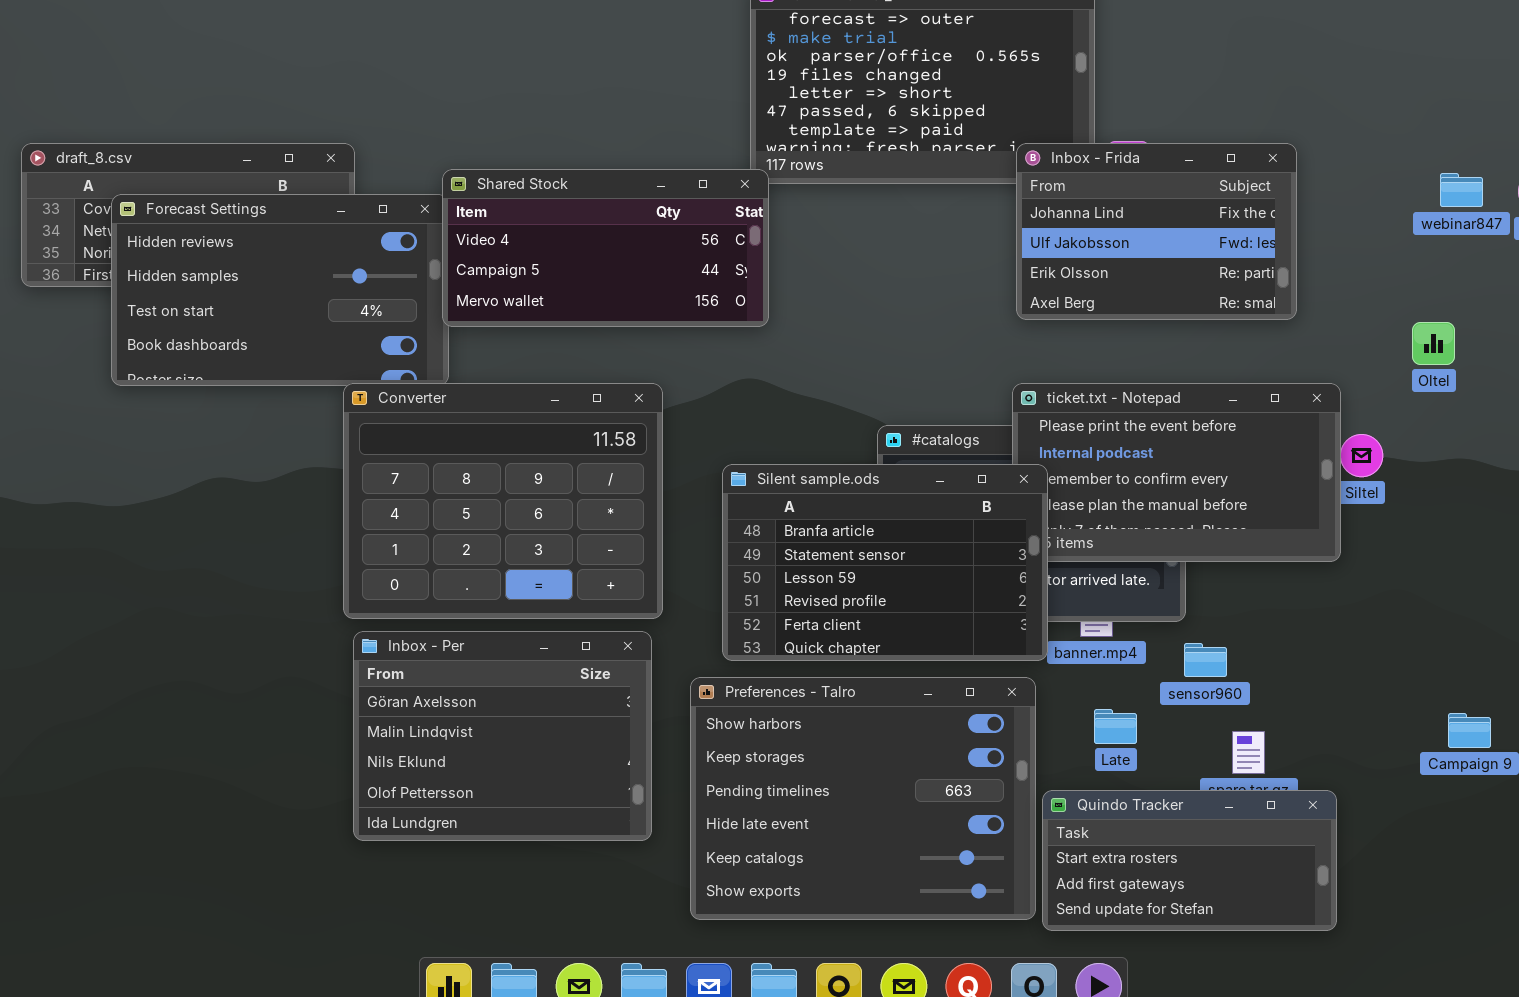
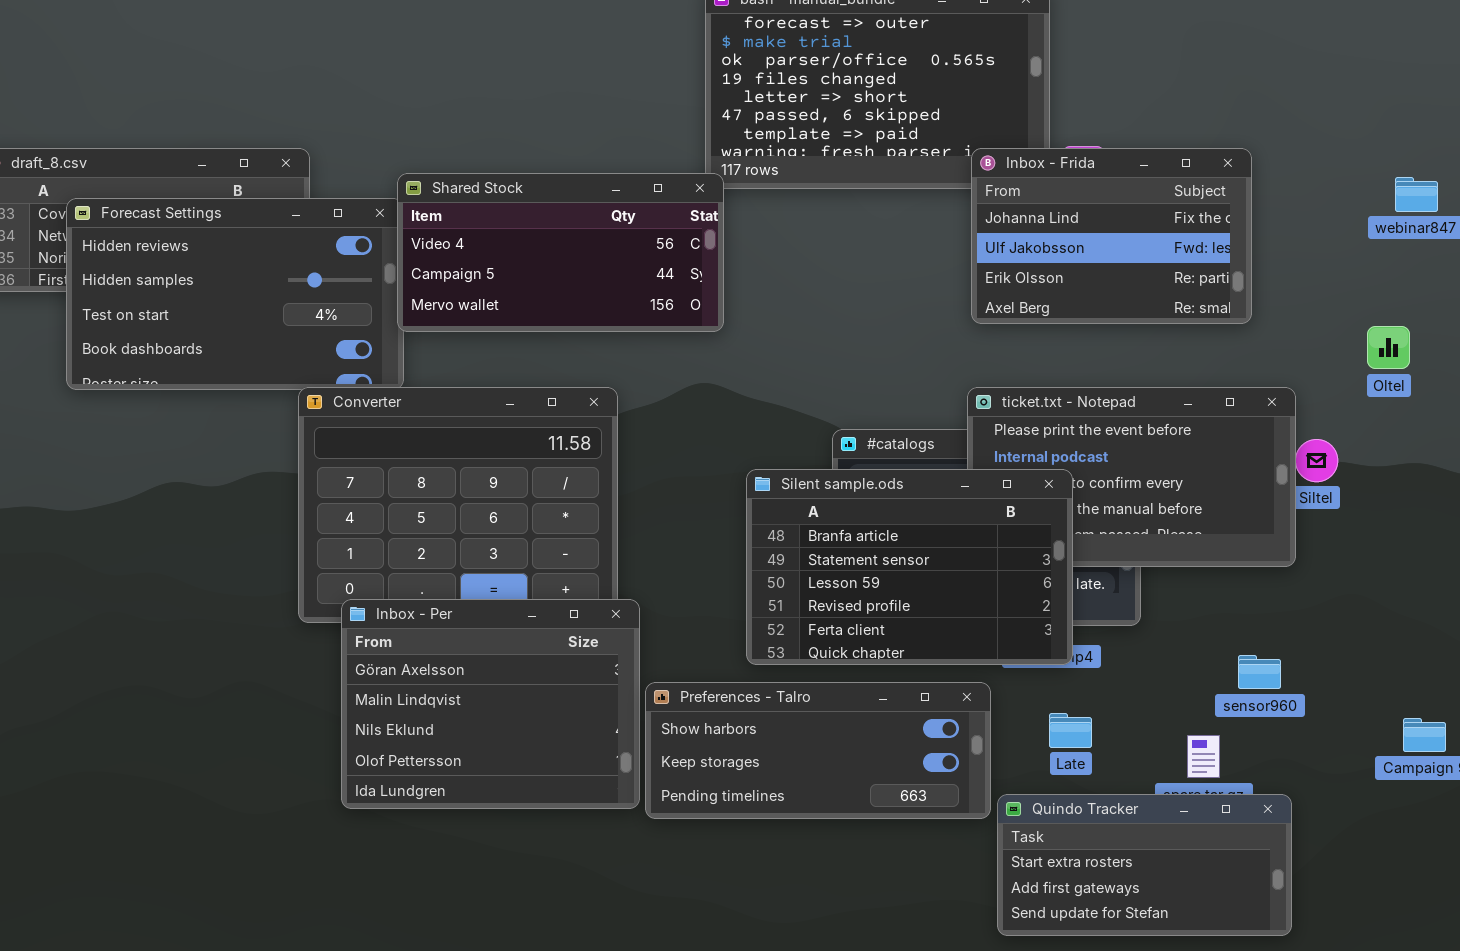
Silent sample.ods: [722,464,1048,661] -> [746,469,1073,665], moved
Inbox - Per: [353,631,652,841] -> [341,599,640,809], moved
sensor960: [1184,643,1227,677] -> [1238,655,1281,689], moved
Preferences - Talro: [690,677,1036,920] -> [645,682,991,819], resized

